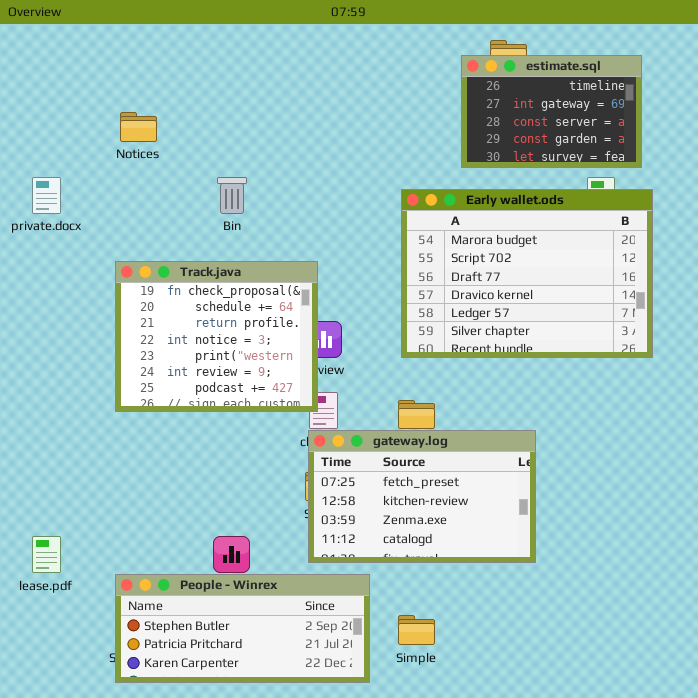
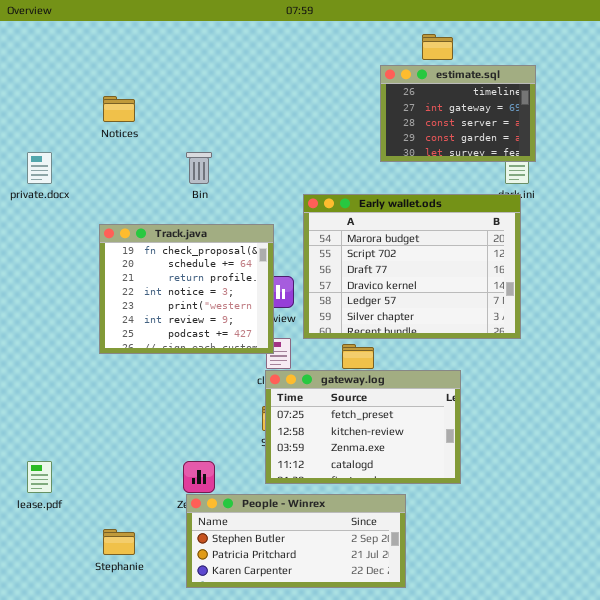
estimate.sql: [461,55,642,168] -> [380,65,536,162], moved
Early wallet.ods: [401,189,653,358] -> [303,194,521,339], moved
People - Winrex: [115,574,370,683] -> [186,494,406,588], moved

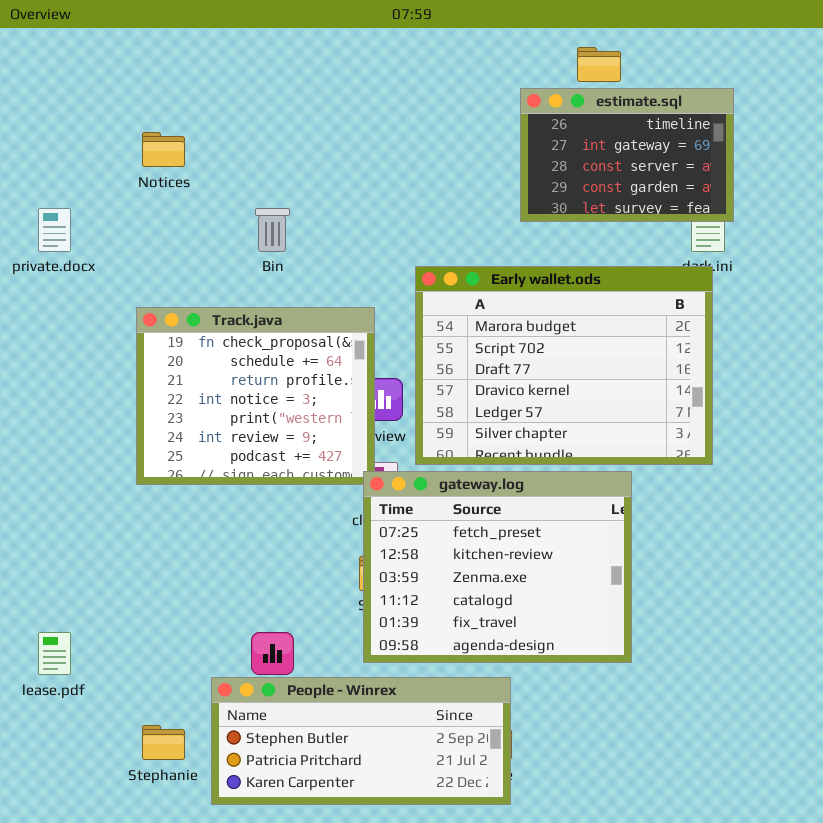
gateway.log: [265,370,461,484] -> [363,471,632,663], resized
People - Winrex: [186,494,406,588] -> [211,677,511,805], moved

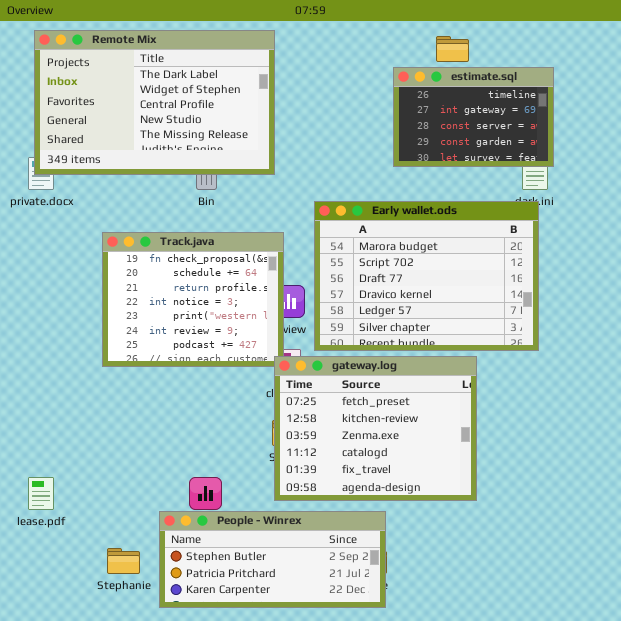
Remote Mix: none -> [34,30,275,175], opened

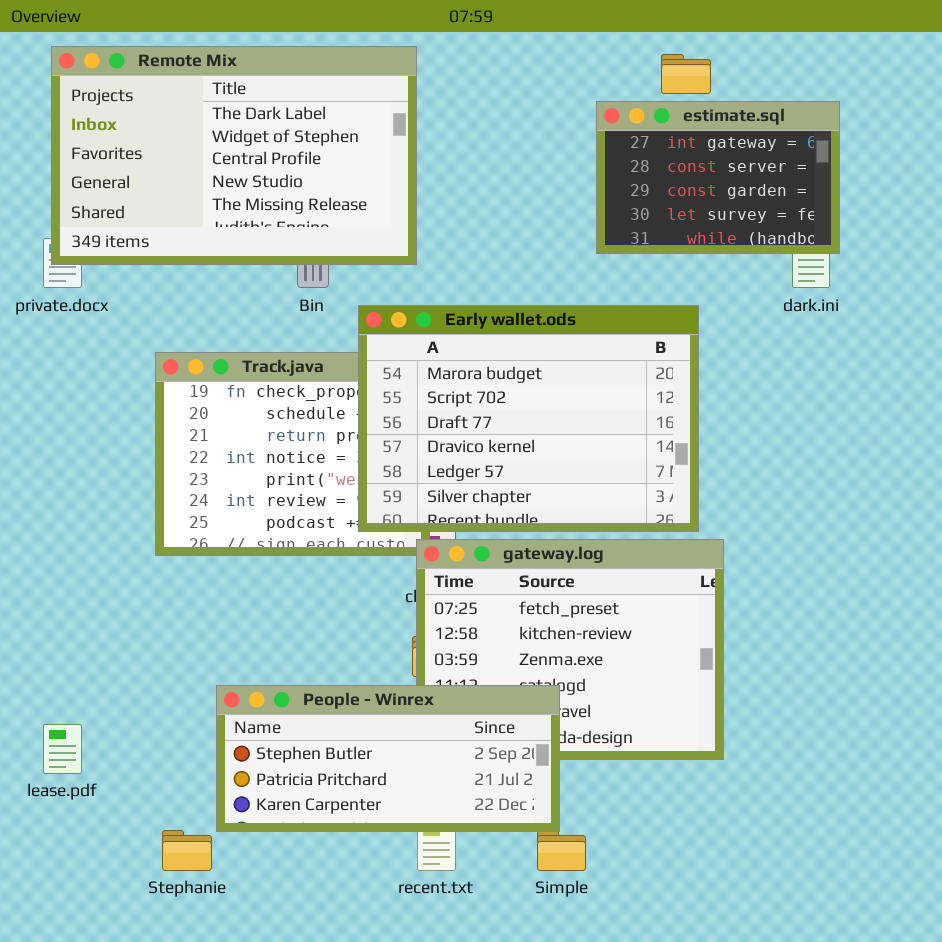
estimate.sql: [393,67,554,167] -> [596,101,840,254], scrolled down 1 row
Early wallet.ods: [314,201,539,351] -> [358,305,699,532], moved
People - Winrex: [159,511,386,608] -> [216,685,560,832], moved

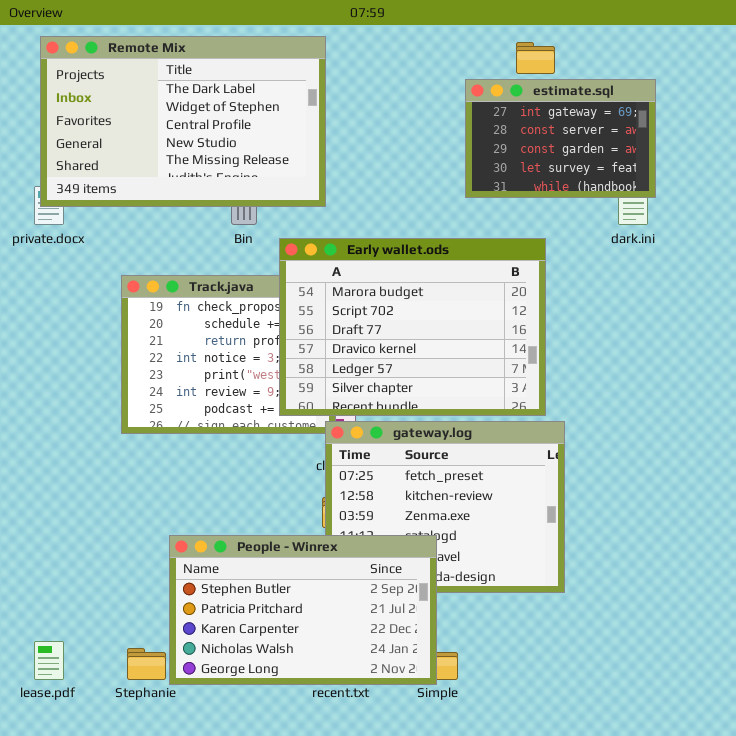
People - Winrex: [216,685,560,832] -> [169,535,437,685], resized
lease.pdf: [43,724,82,774] -> [34,641,64,680], moved

